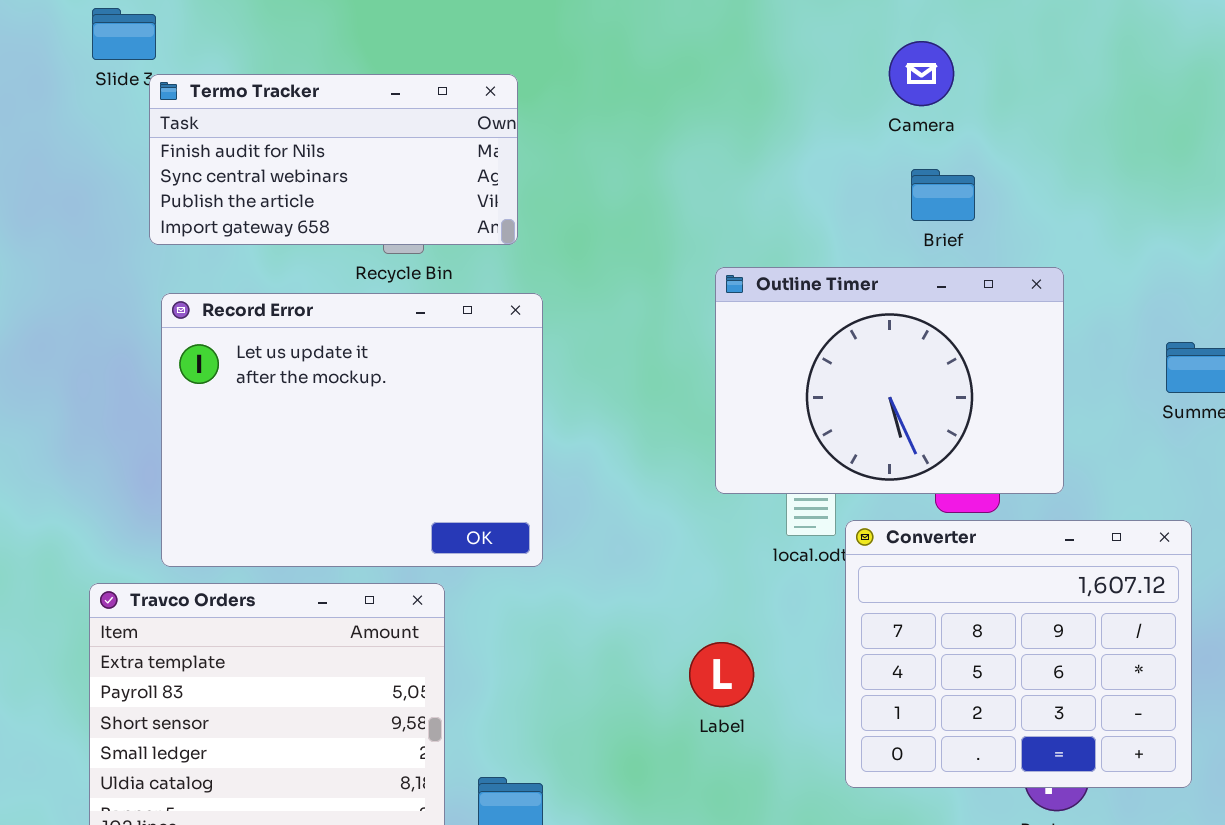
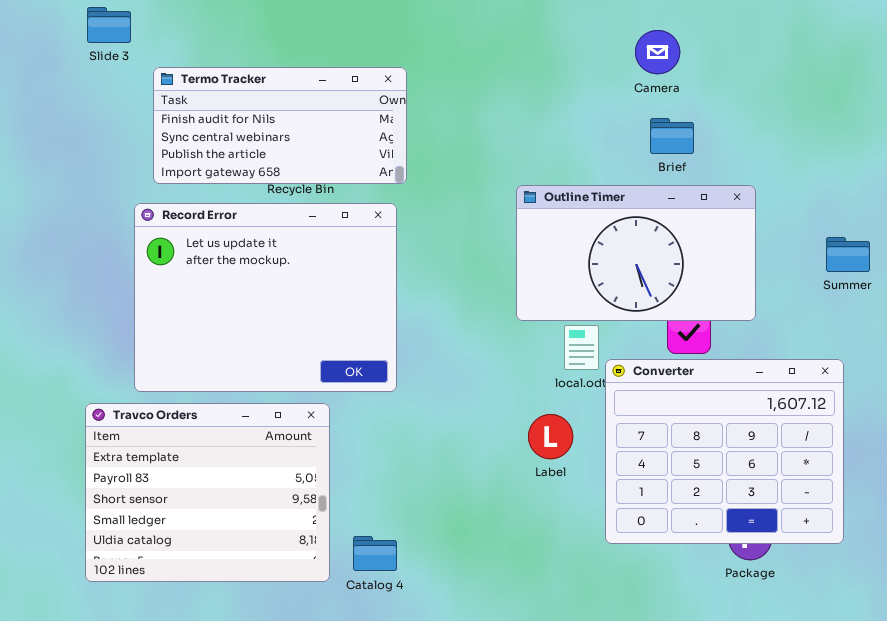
Termo Tracker: [149,74,518,245] -> [153,67,407,184], moved
Outline Timer: [715,267,1064,494] -> [516,185,756,321], resized
Label: [689,642,754,707] -> [528,414,573,459], moved

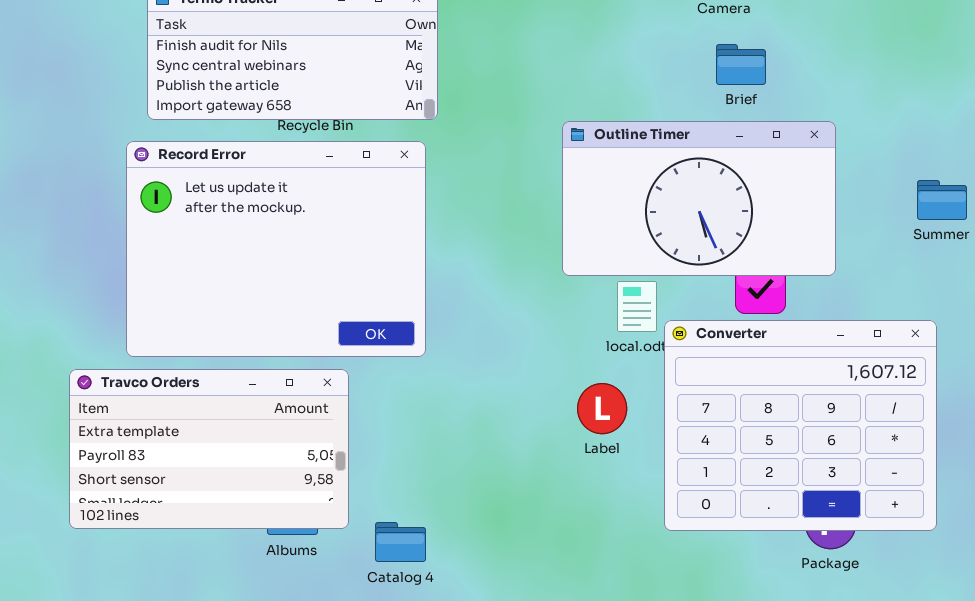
Travco Orders: [85,403,330,582] -> [69,369,349,529], resized

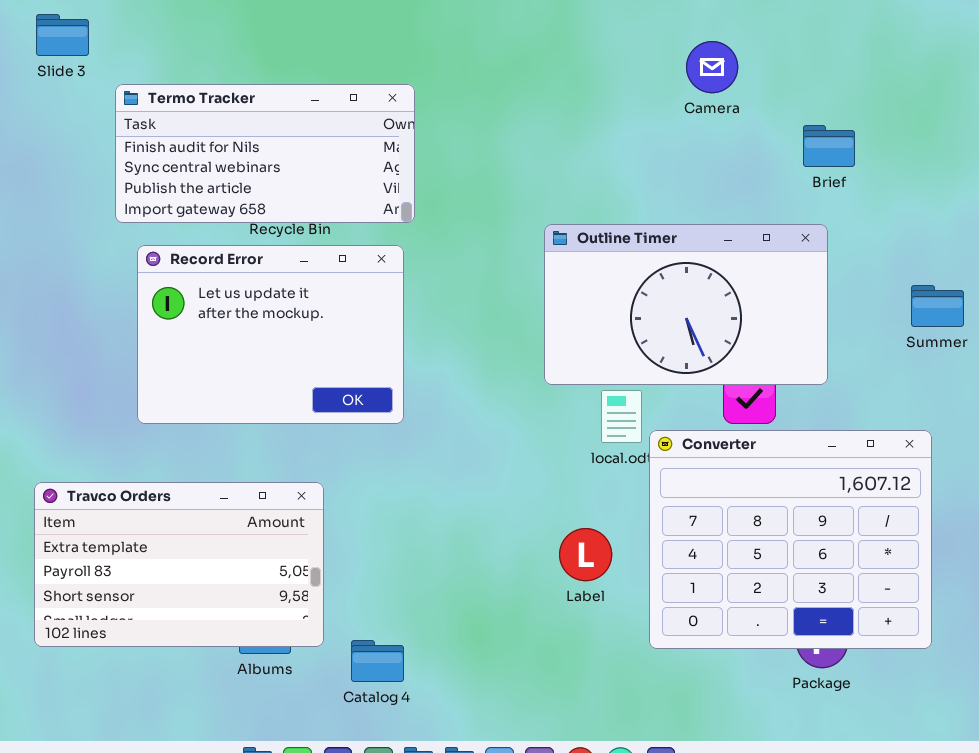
Brief: [716,44,766,85] -> [803,125,855,167], moved
Record Error: [126,141,426,357] -> [137,245,404,424], resized
Label: [577,383,627,434] -> [559,528,612,581], moved

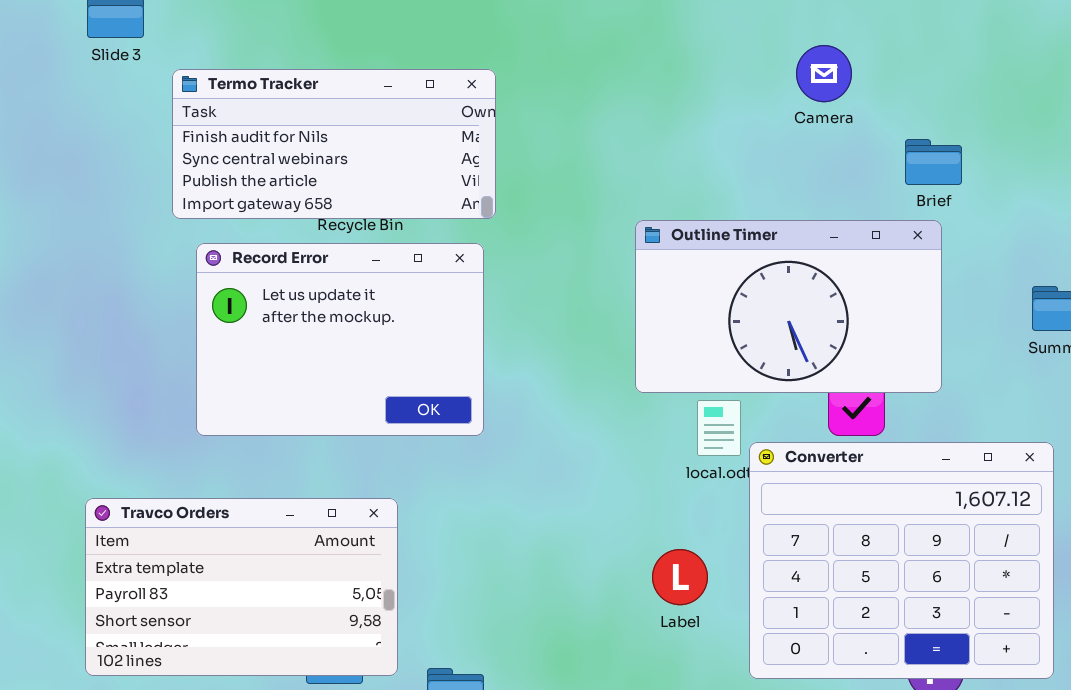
Camera: [686,41,738,93] -> [796,45,852,102], moved
Brief: [803,125,855,167] -> [905,139,962,185], moved

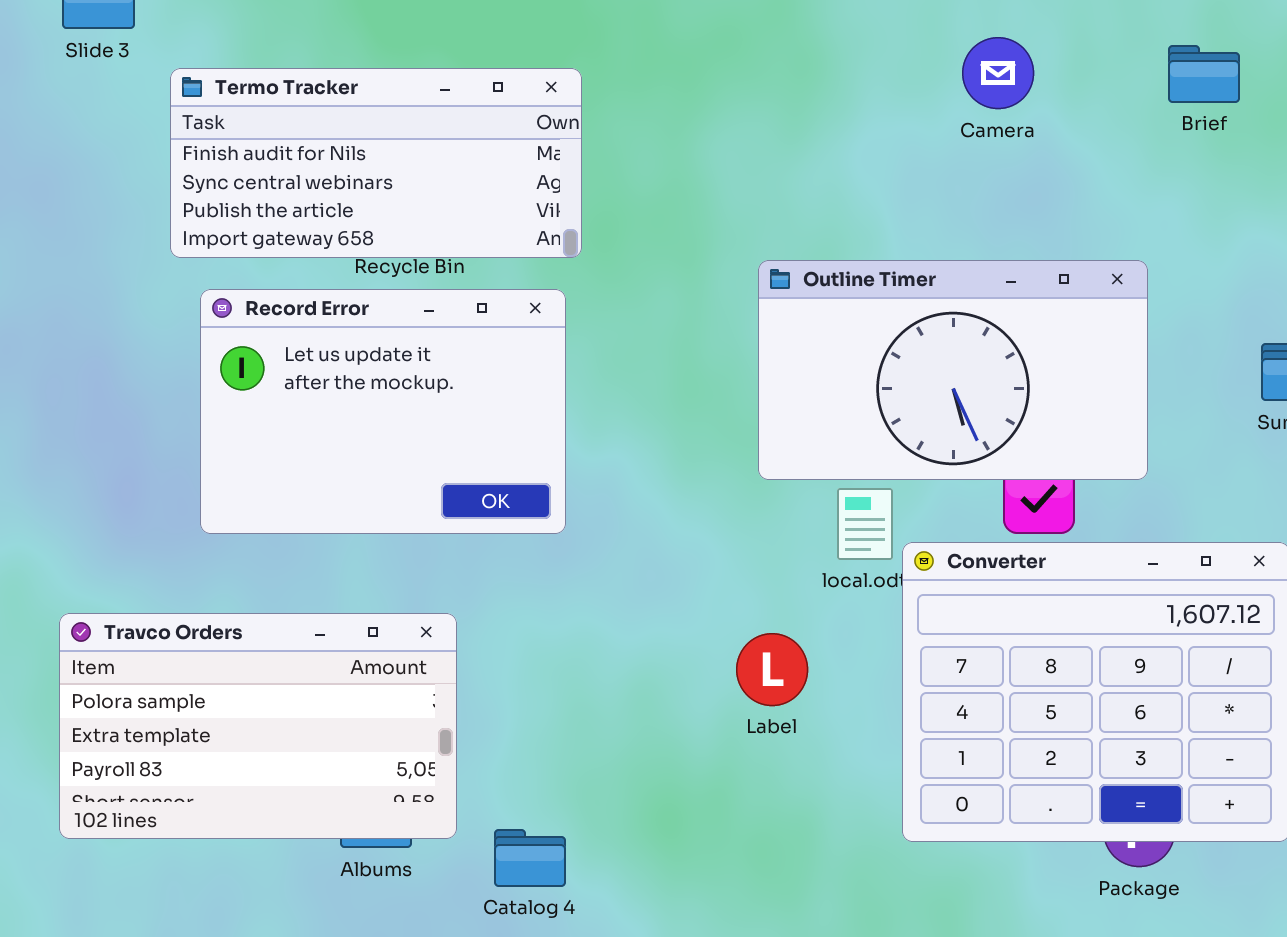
Brief: [905,139,962,185] -> [1168,45,1240,103], moved
Travco Orders: [85,498,398,676] -> [59,613,457,839], scrolled up 1 row
Label: [652,549,708,605] -> [736,633,808,706], moved

